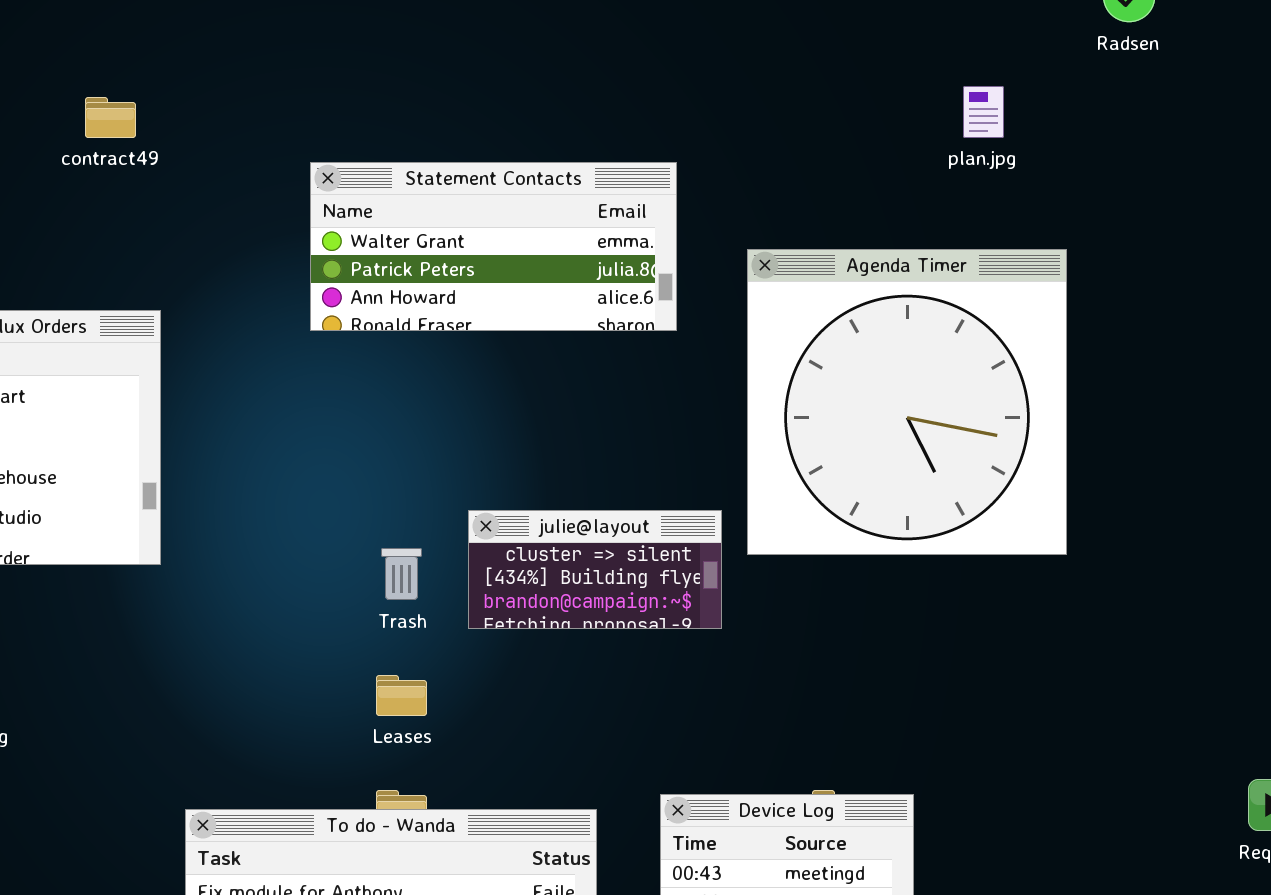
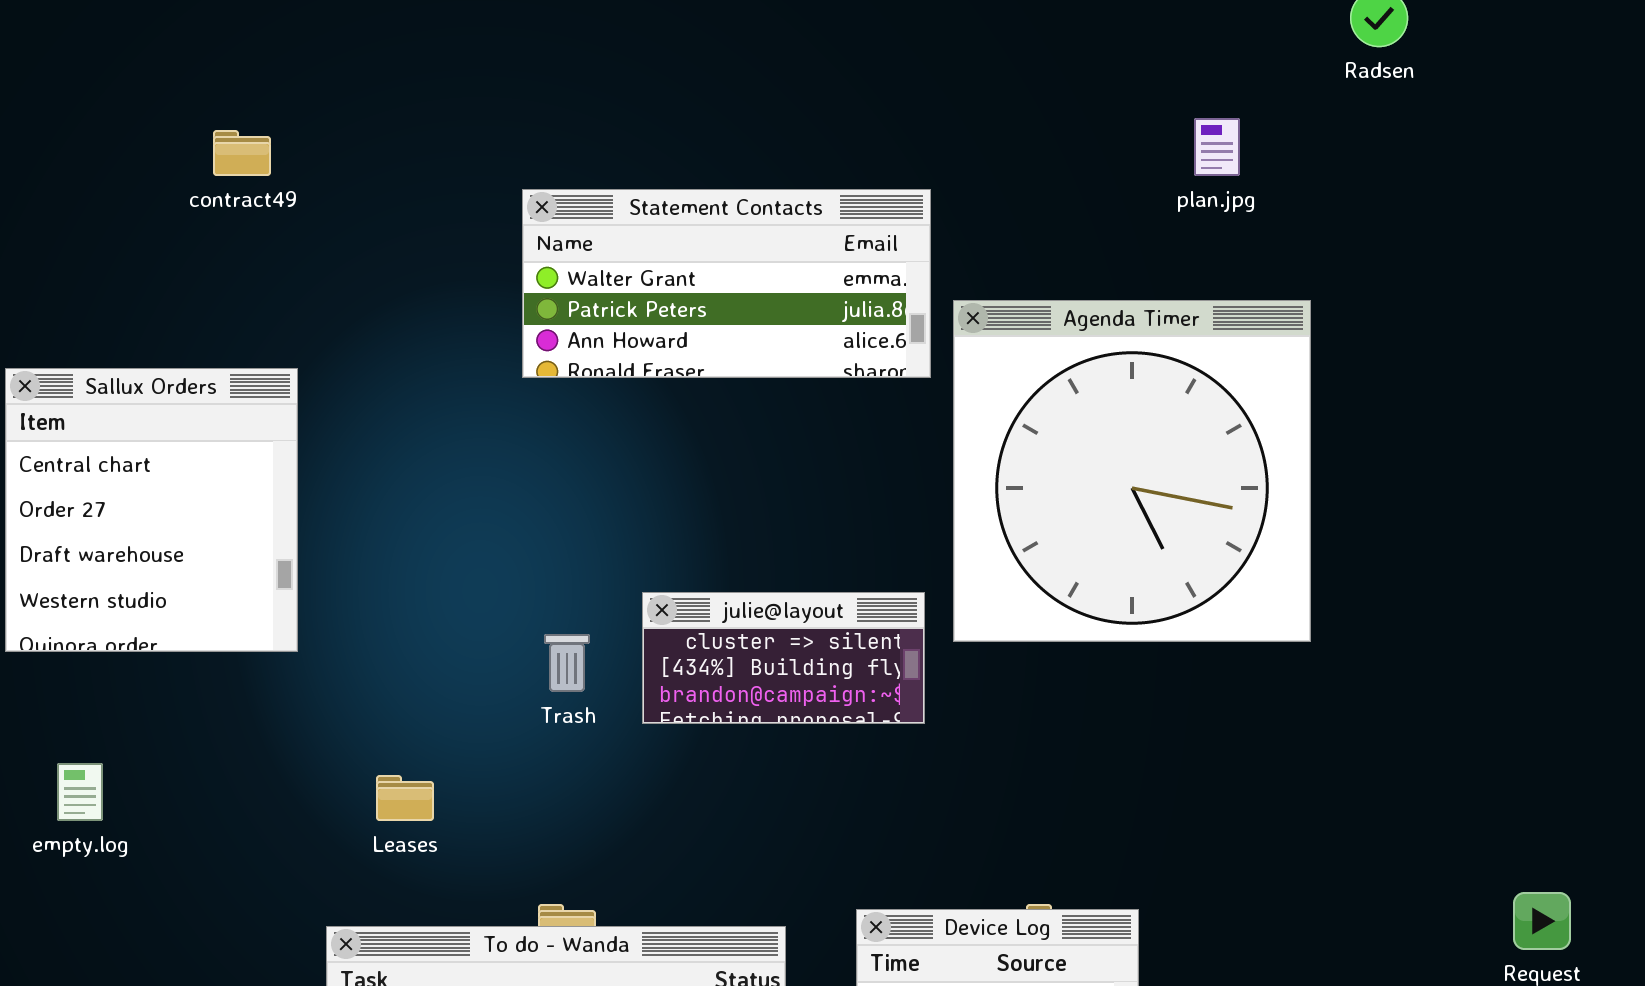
Statement Contacts: [310,162,677,331] -> [522,189,931,378], moved
Leases: [376,675,427,716] -> [376,775,434,821], moved

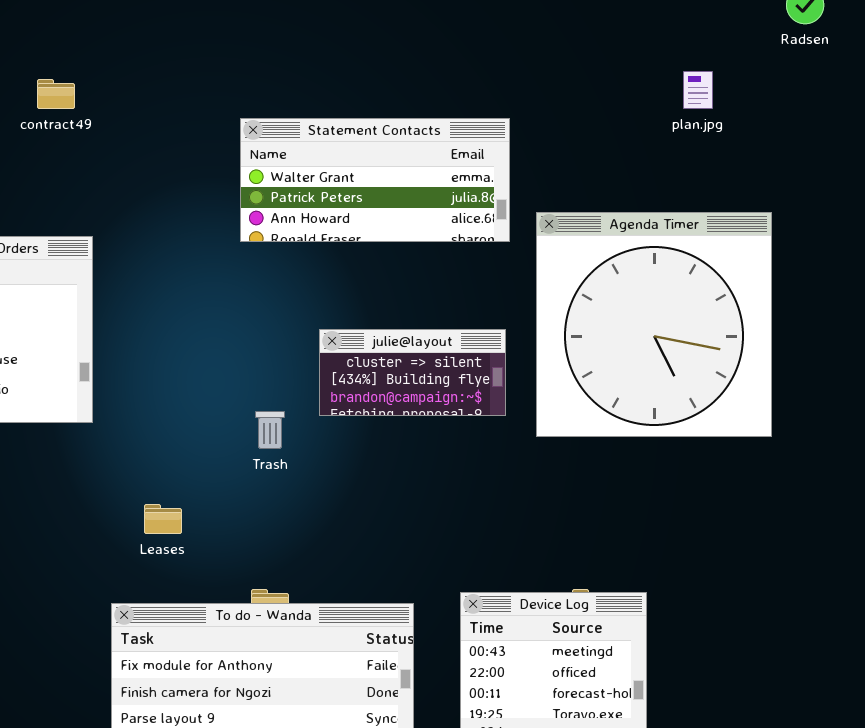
Agenda Timer: [953,300,1311,642] -> [536,212,772,437], moved
julie@layout: [642,592,925,724] -> [319,329,506,416], moved

